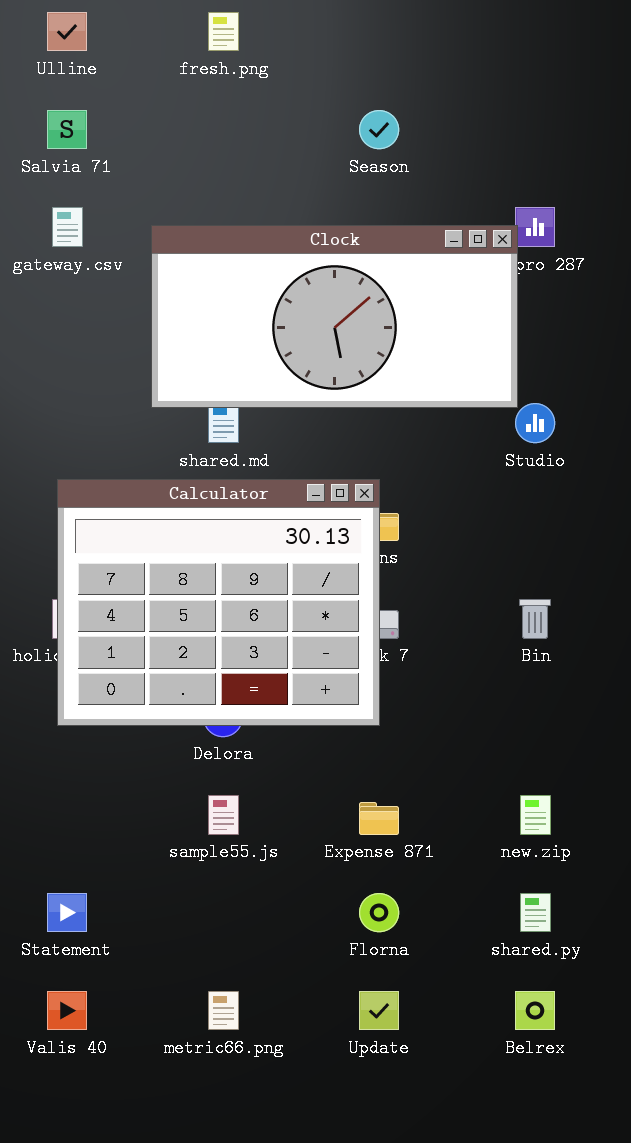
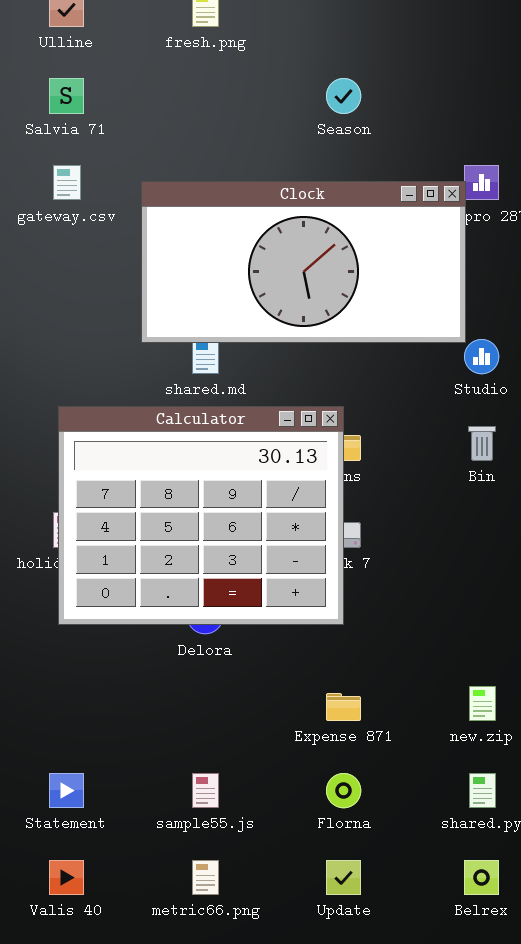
Bin: [519,599,551,639] -> [468,426,496,461], moved
sample55.js: [208,795,239,835] -> [192,773,219,808], moved

